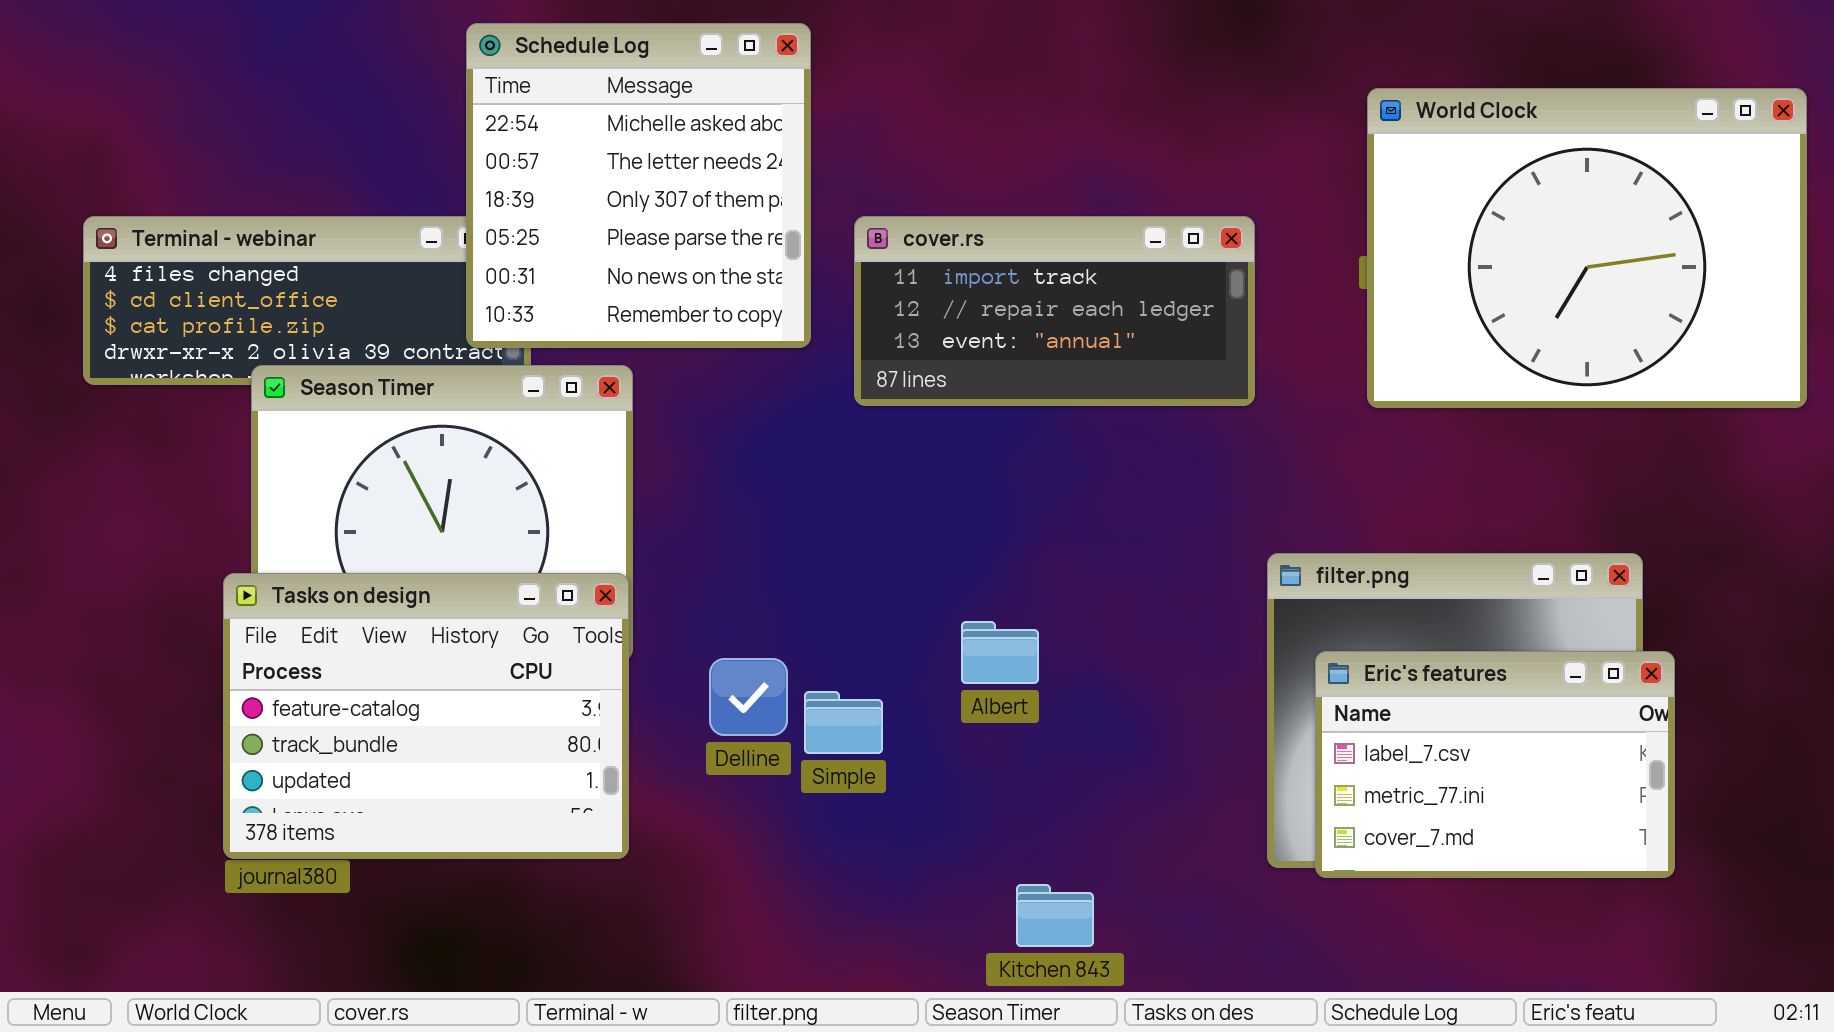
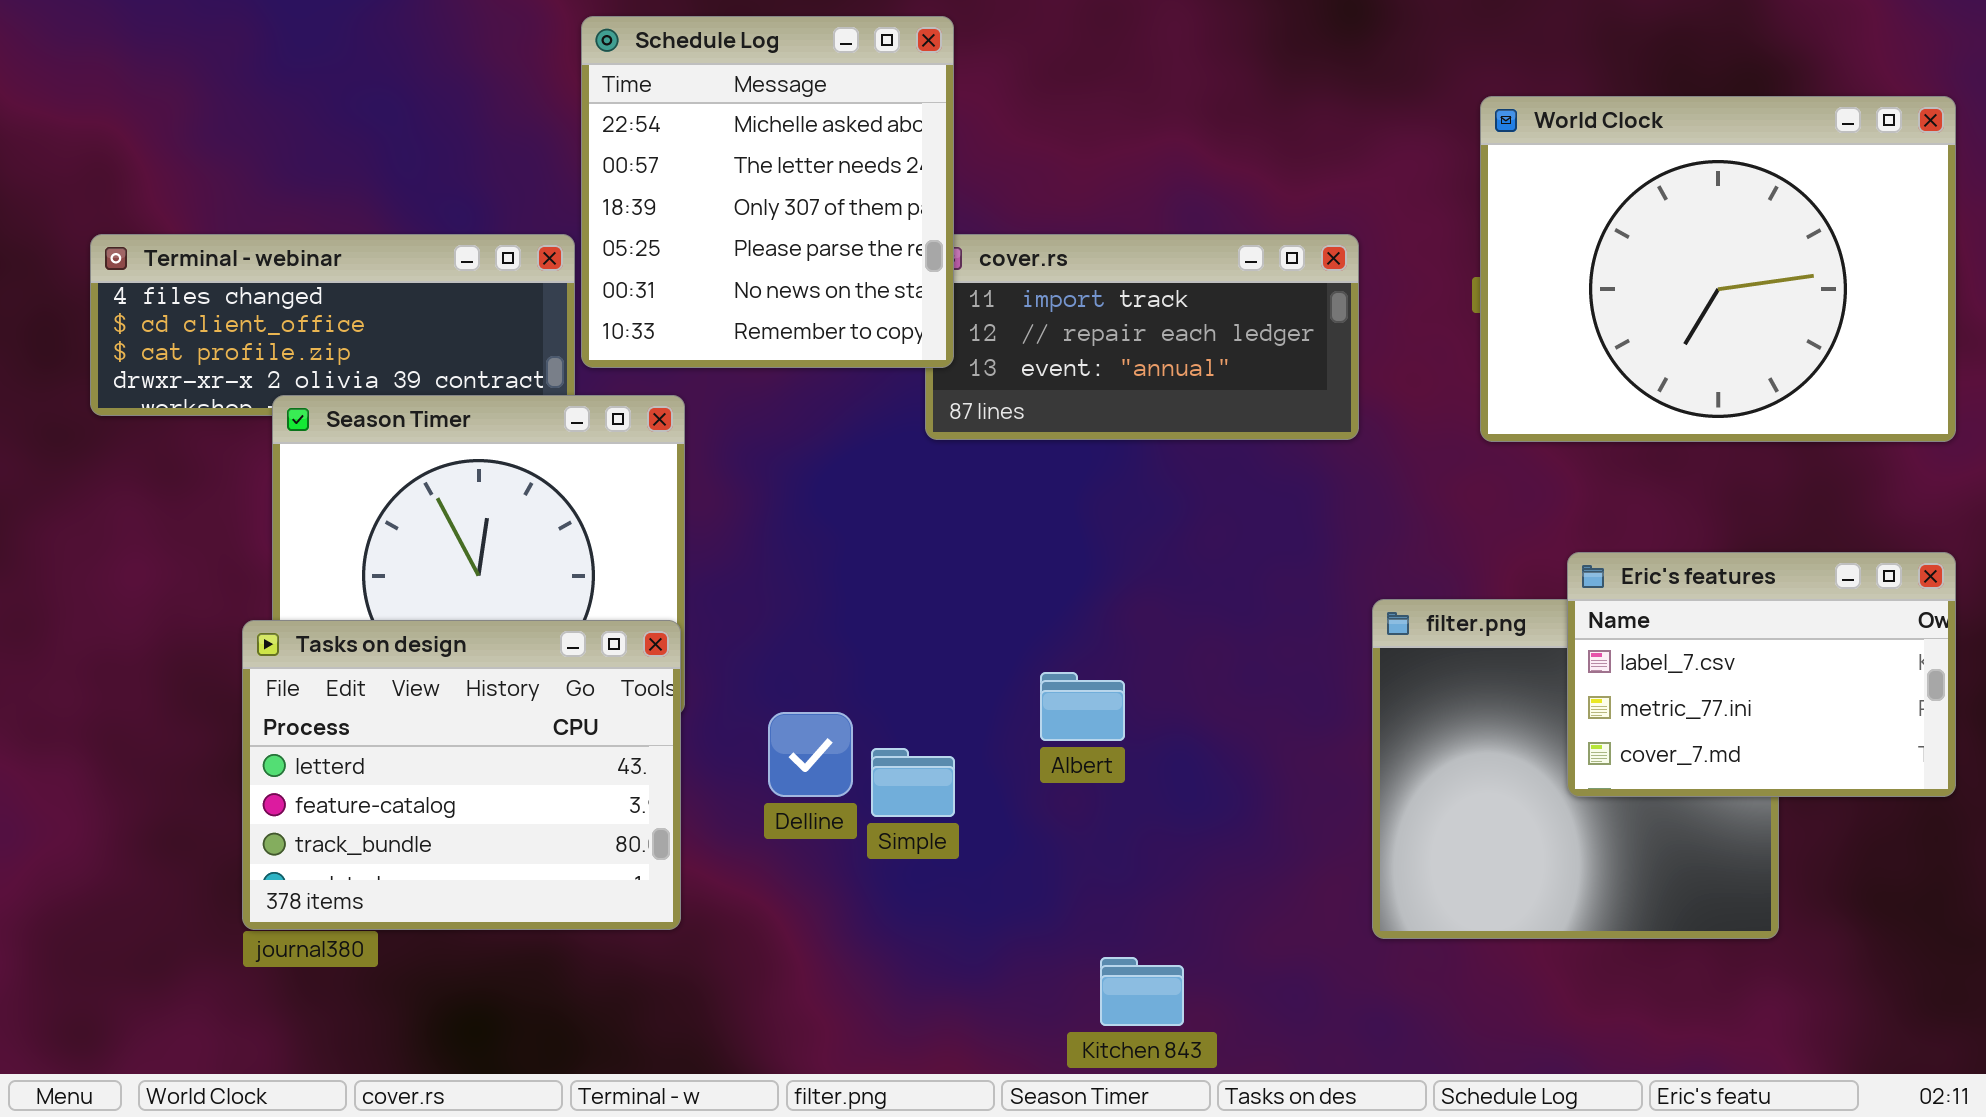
Schedule Log: [466,23,811,348] -> [581,16,954,368], moved
Tasks on design: [223,573,629,859] -> [242,620,681,930], scrolled up 1 row
Eric's features: [1315,651,1675,878] -> [1567,552,1956,797], moved

